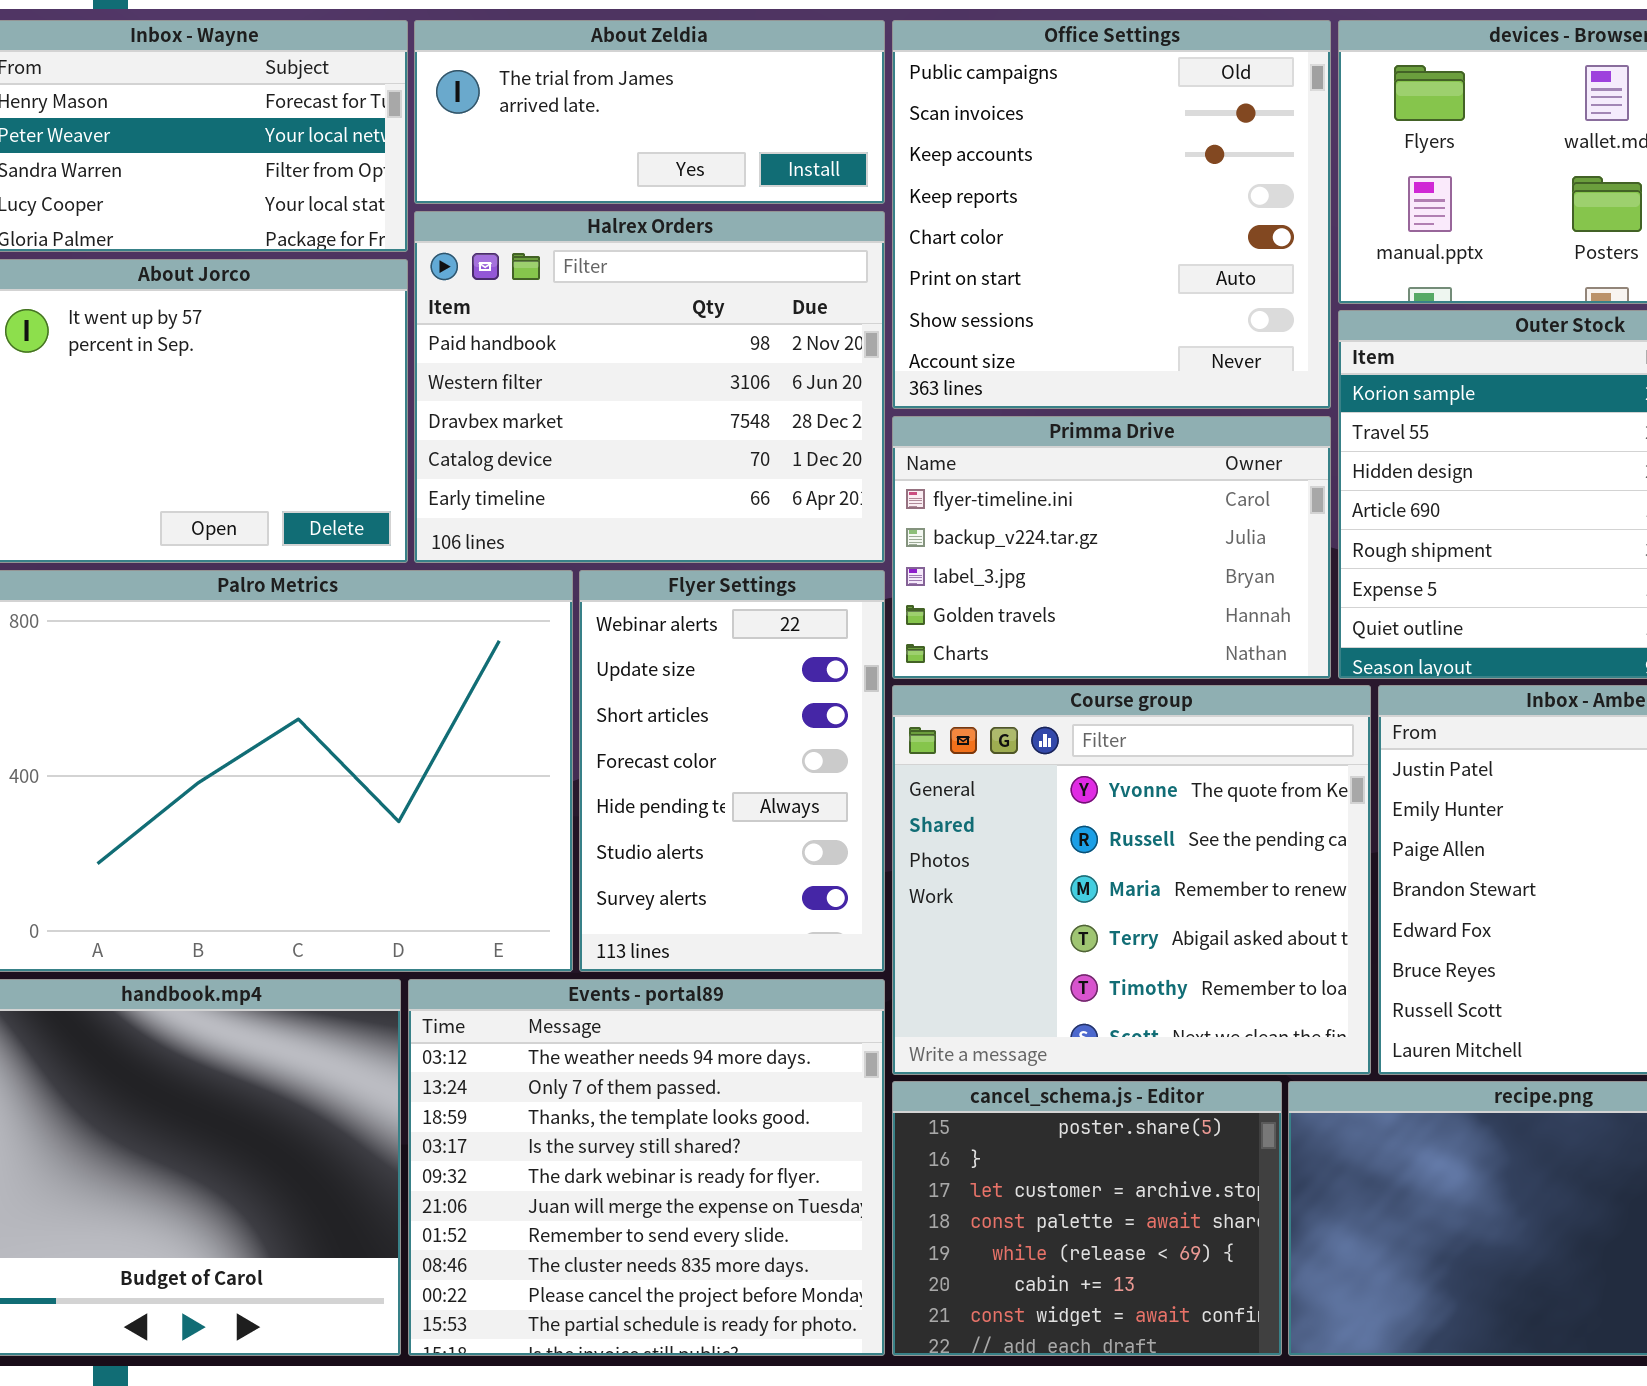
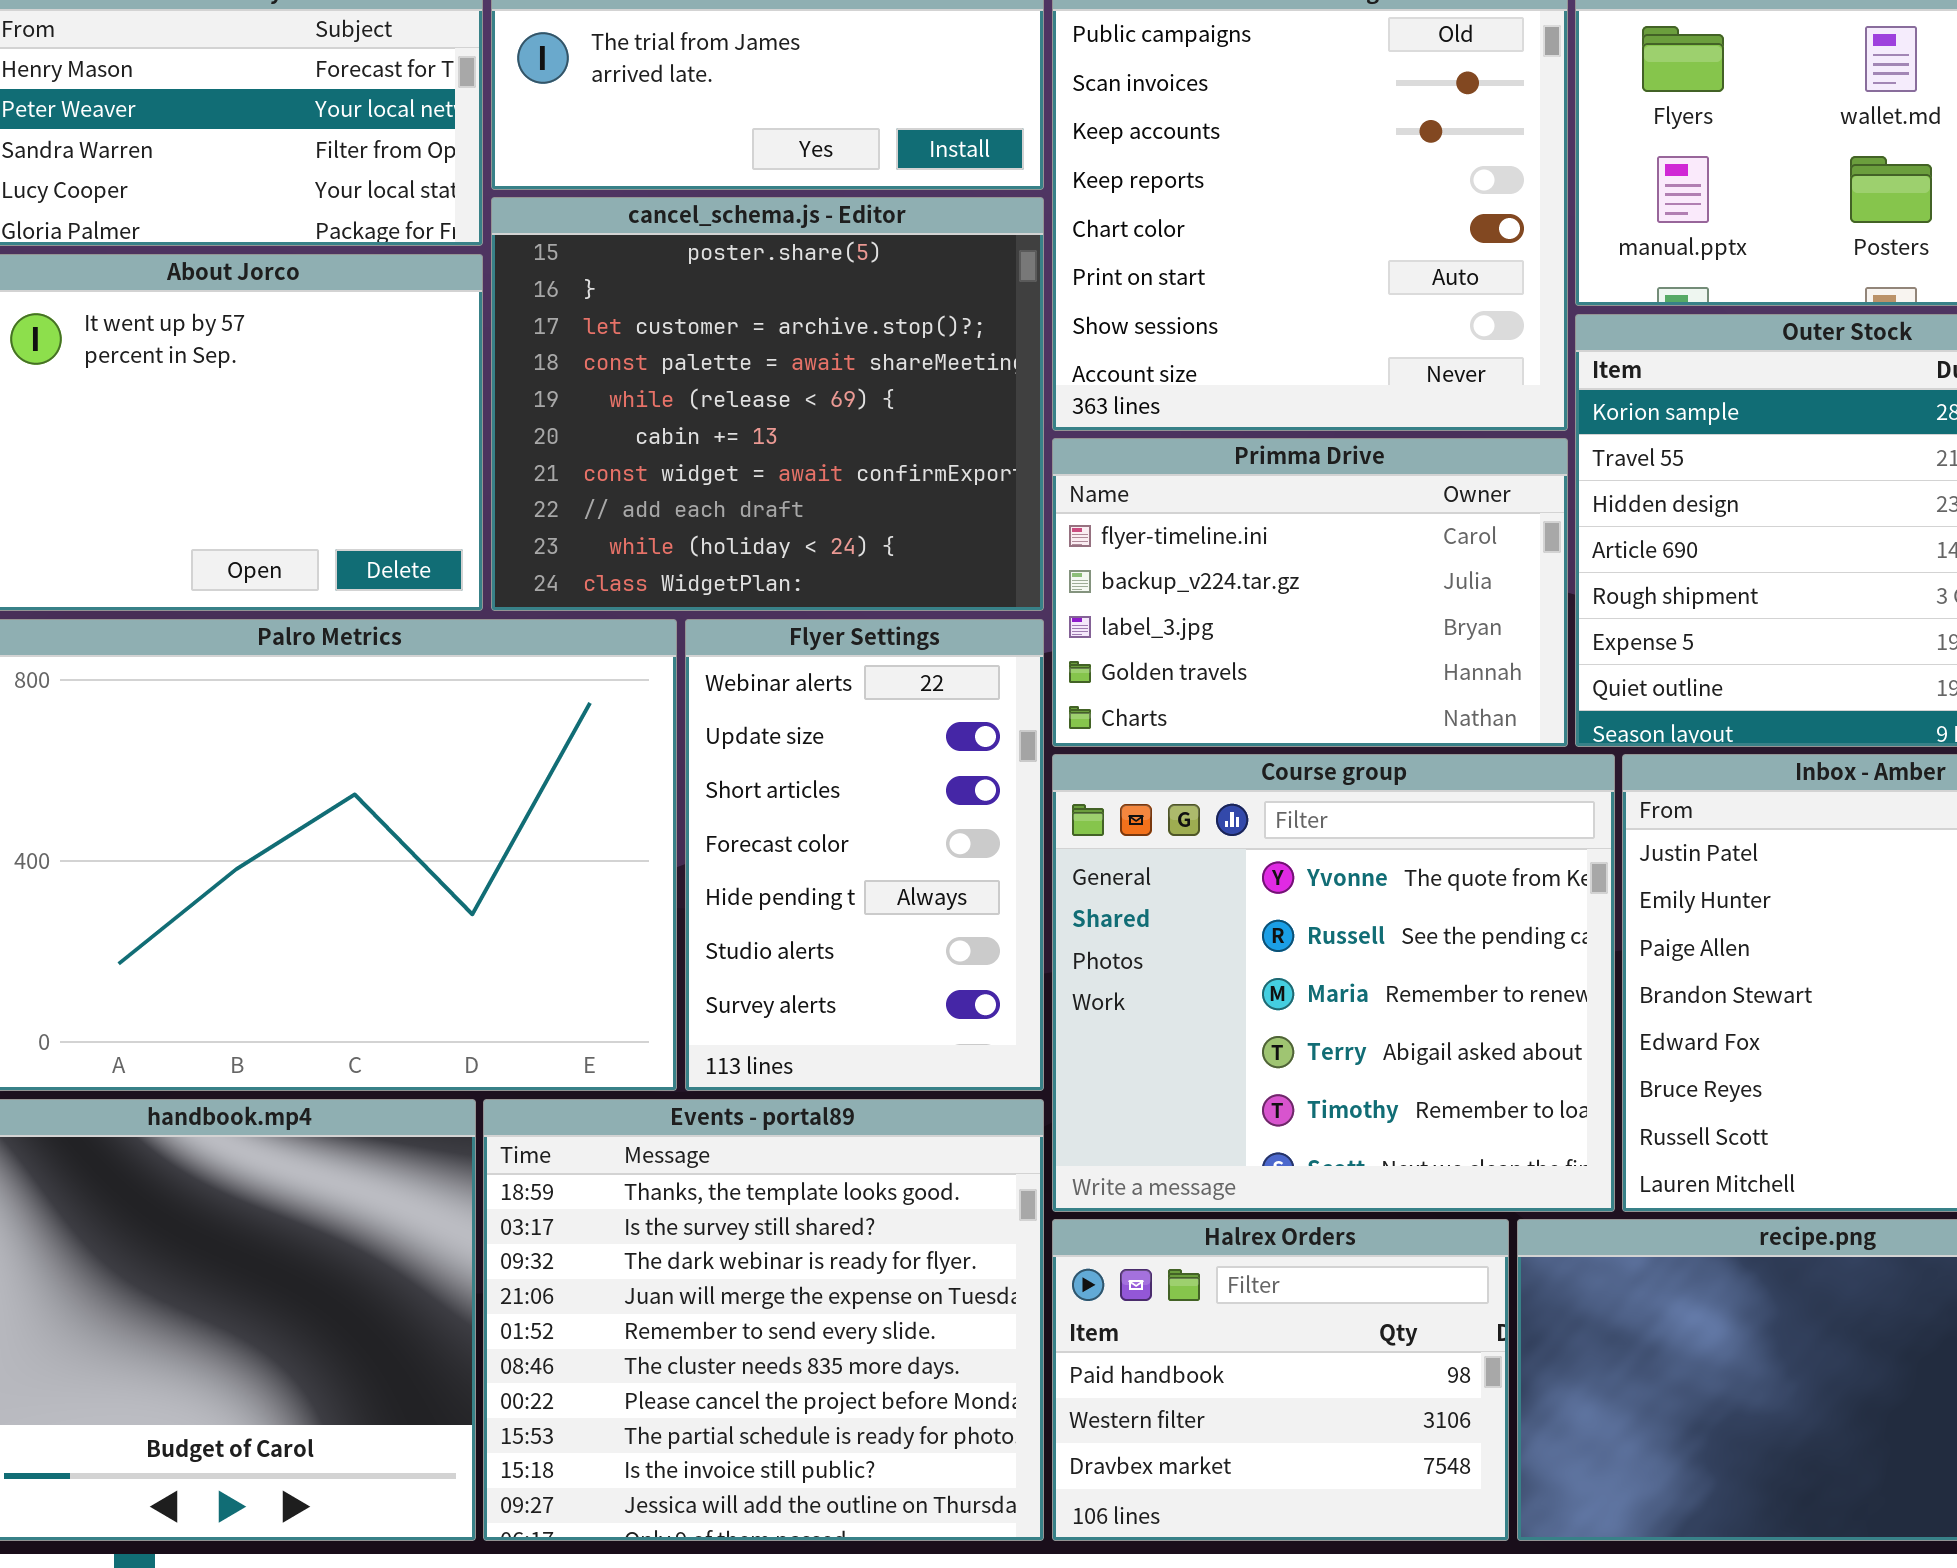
Halrex Orders: [414,211,885,563] -> [1052,1219,1509,1541], moved, resized
Events - portal89: [408,979,885,1356] -> [483,1099,1044,1541], scrolled down 2 rows
cancel_schema.js - Editor: [892,1081,1282,1356] -> [491,197,1044,611], moved, resized

